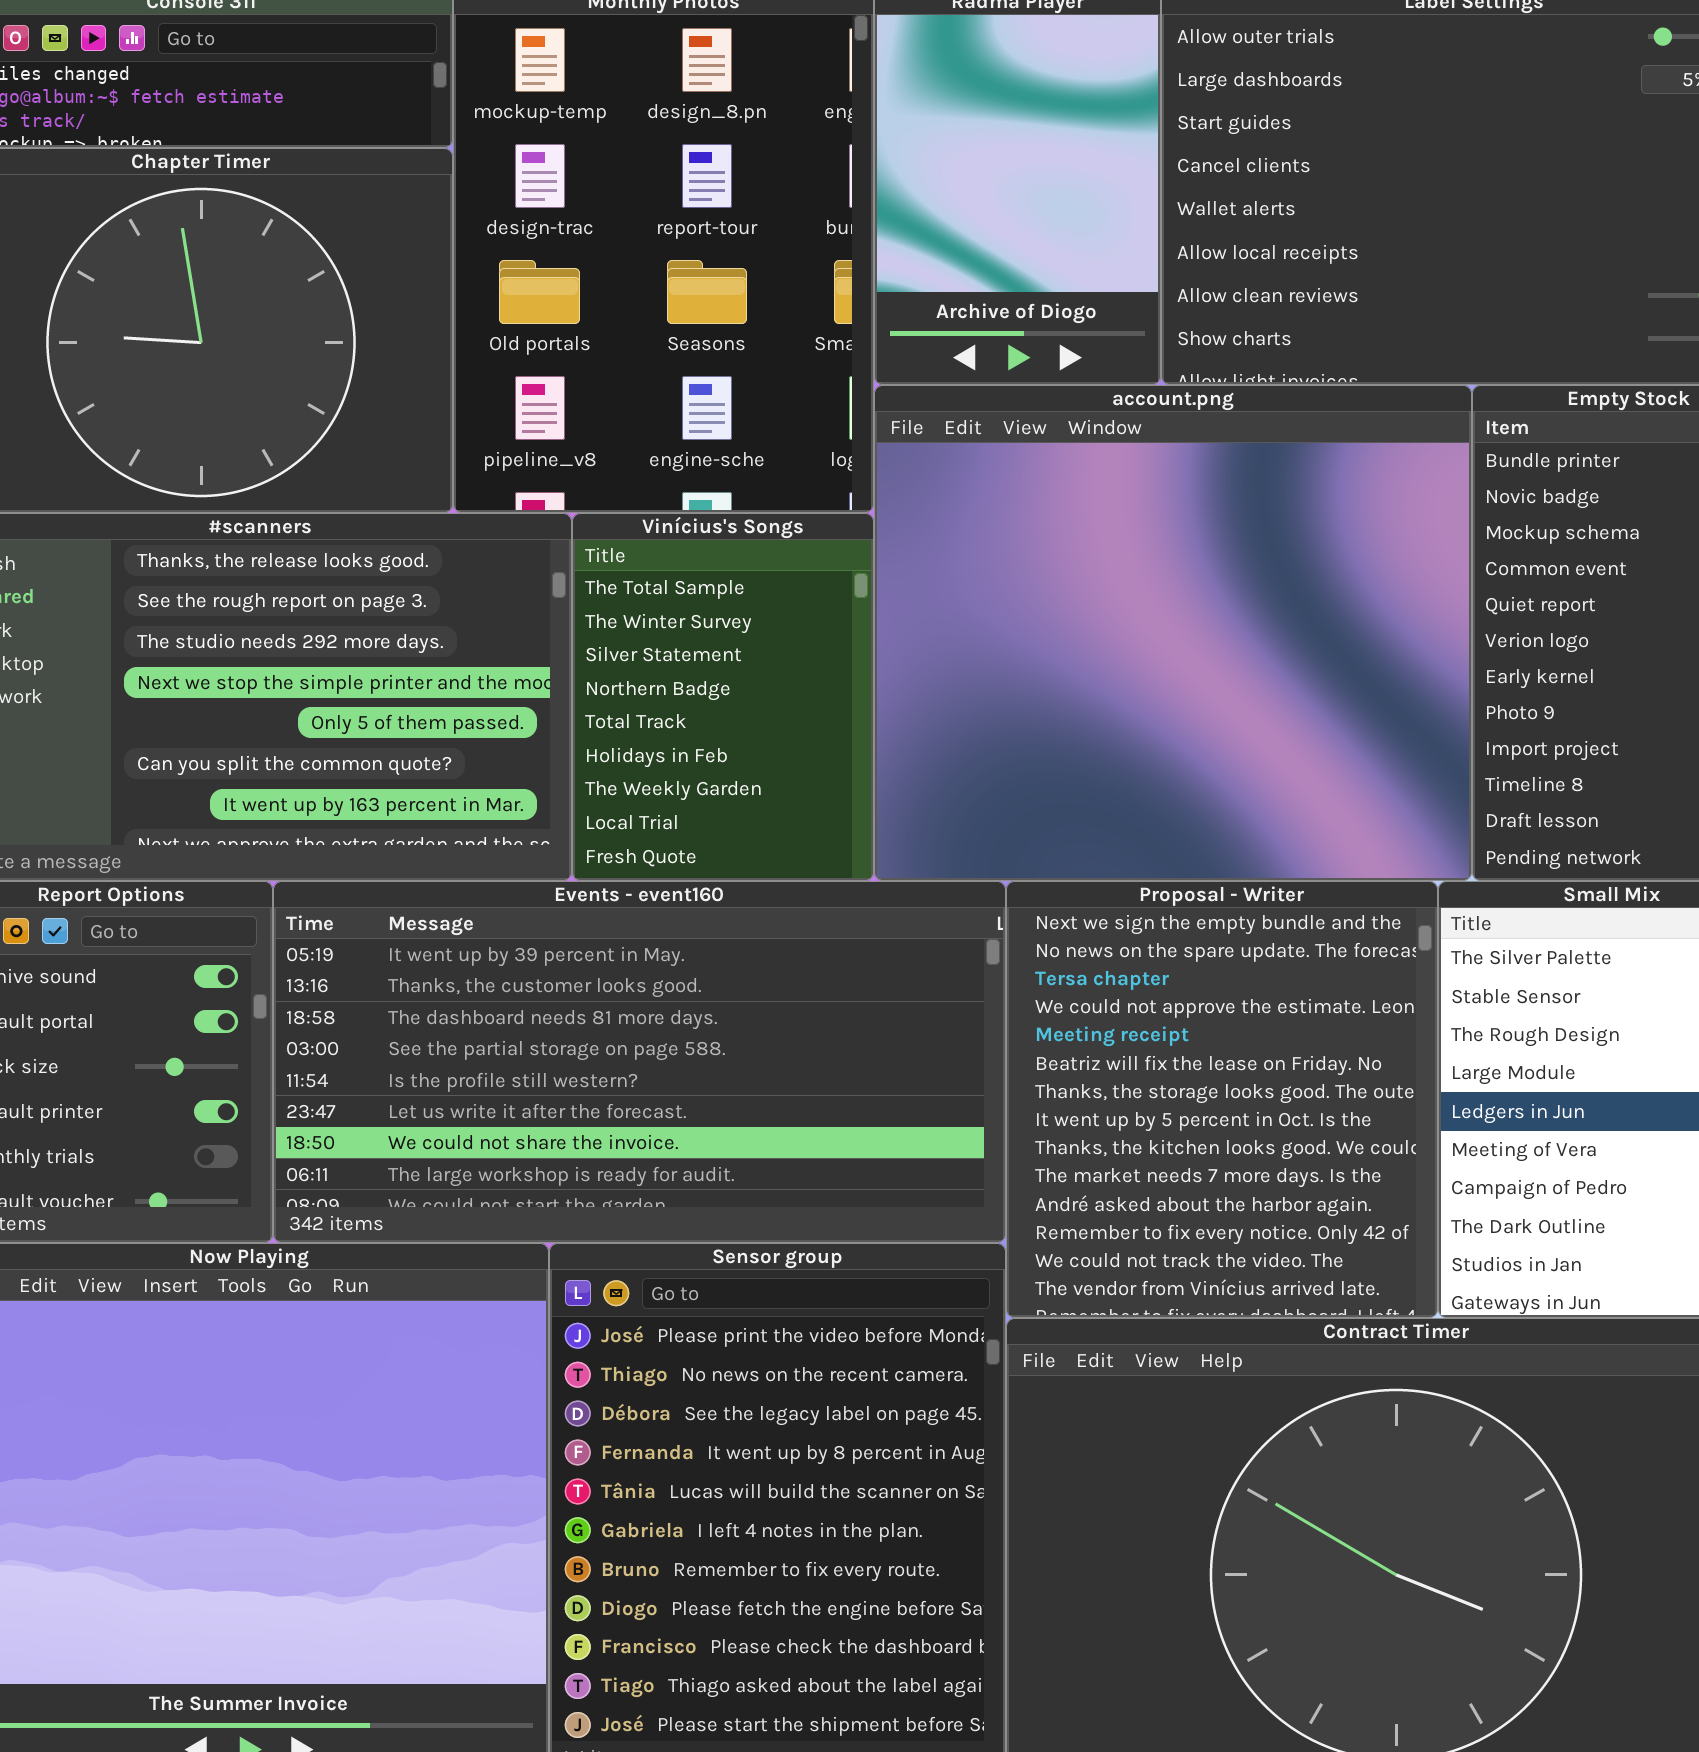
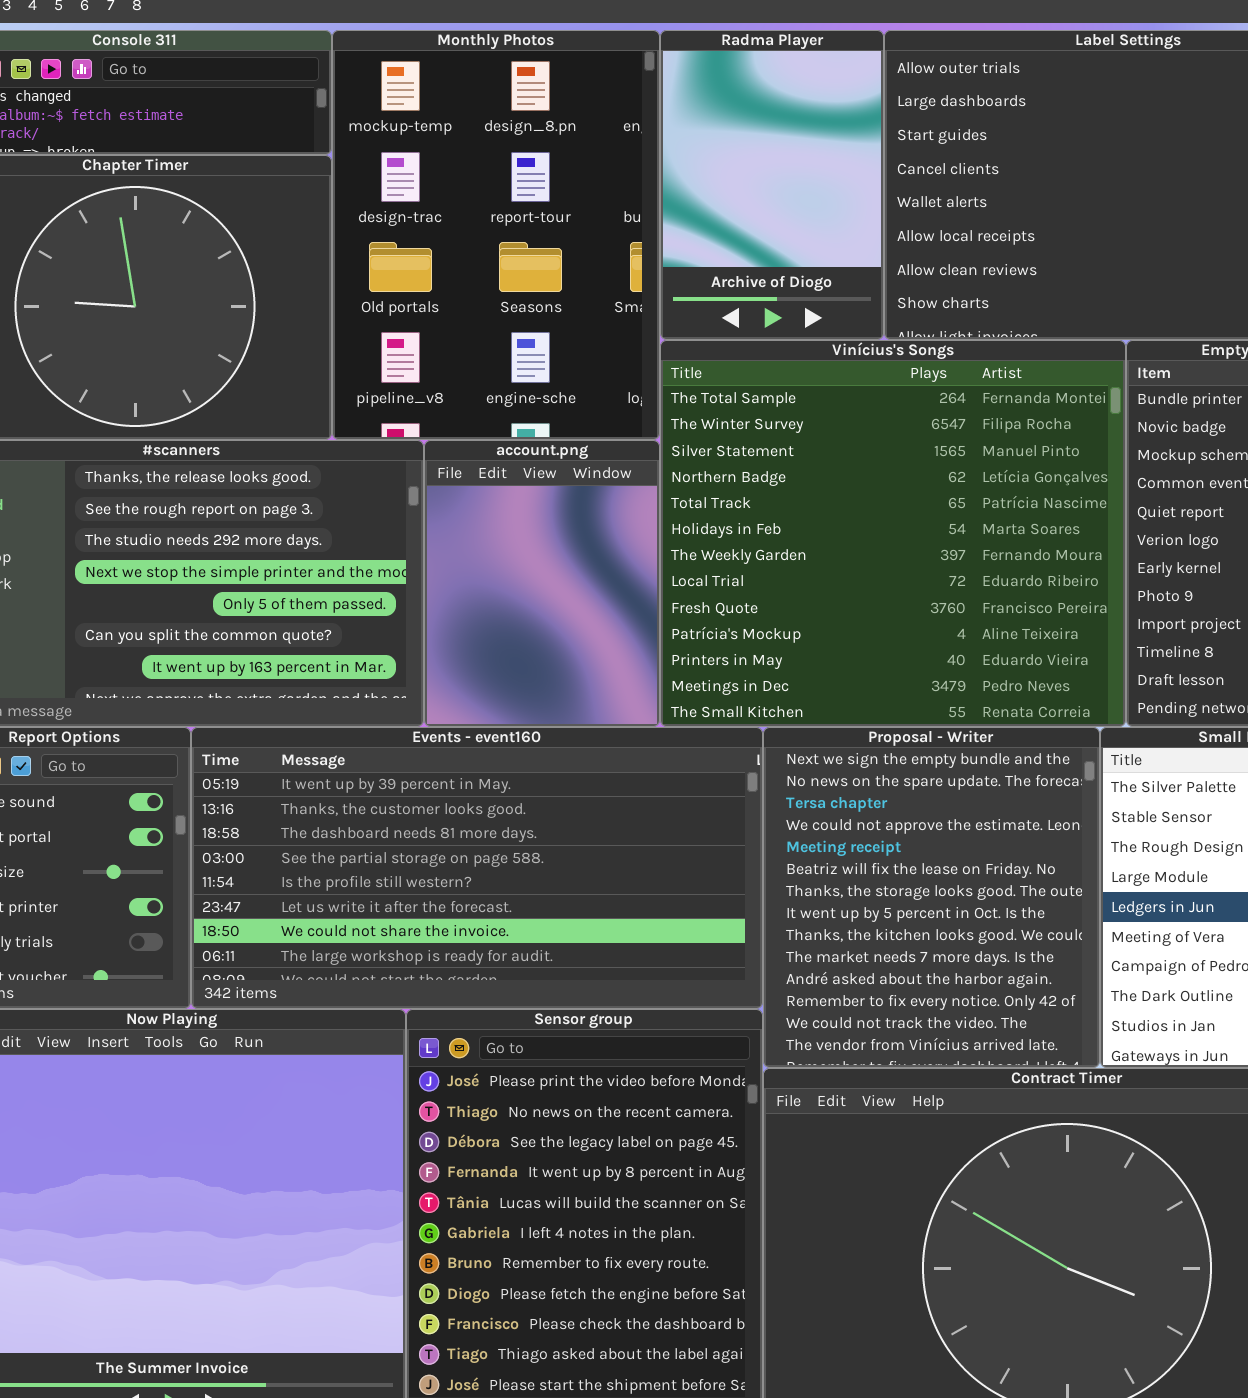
account.png: [874,385,1472,881] -> [424,440,660,727], moved, resized
Vinícius's Songs: [572,513,874,881] -> [660,340,1126,727], moved, resized

